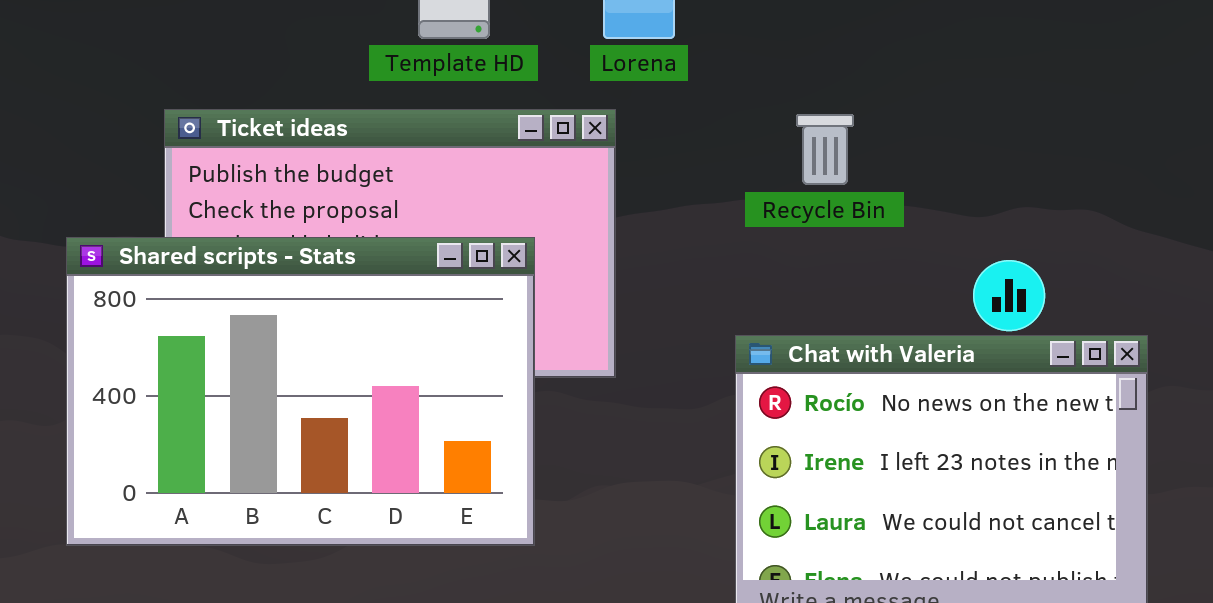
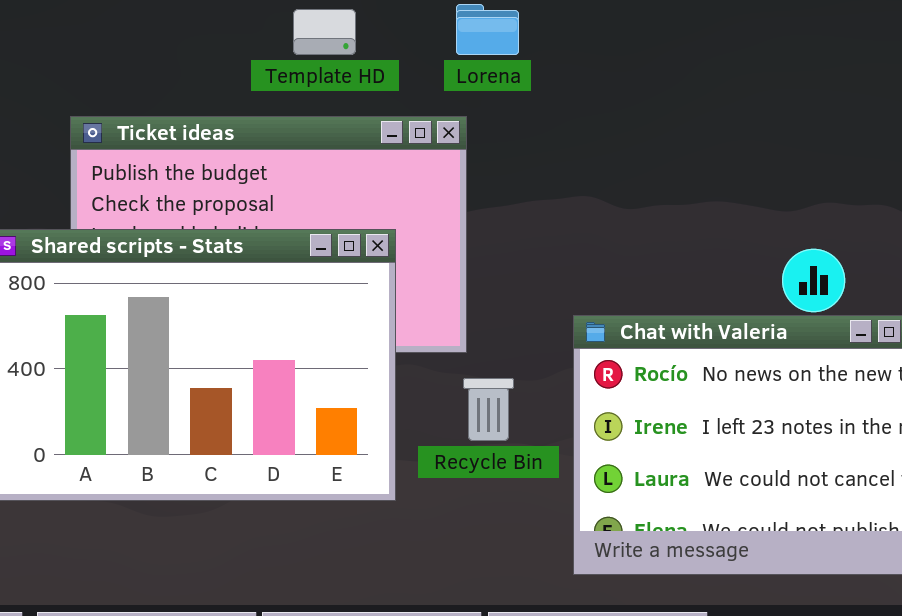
Recycle Bin: [796,114,854,185] -> [463,378,514,441], moved

